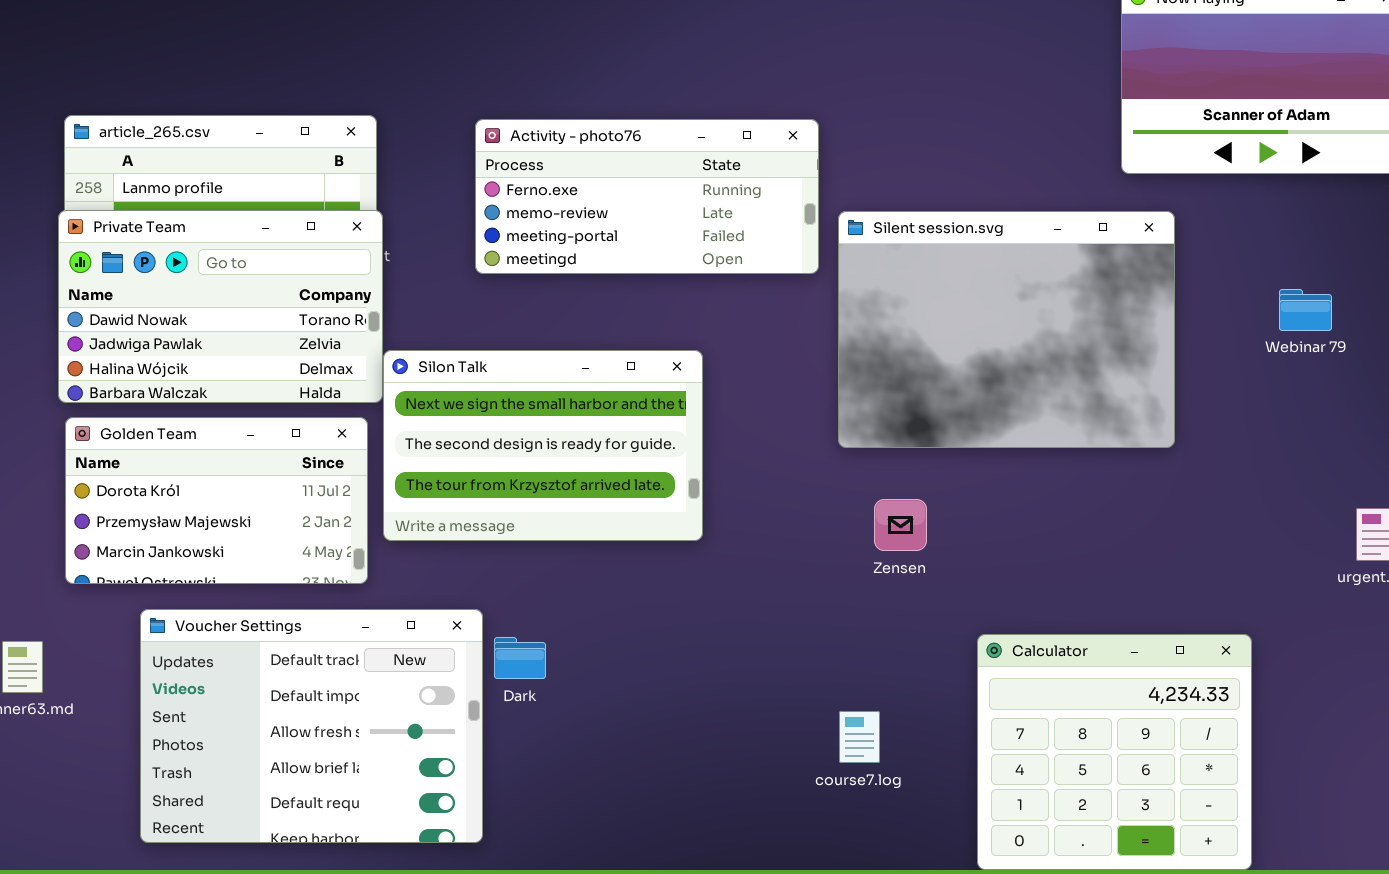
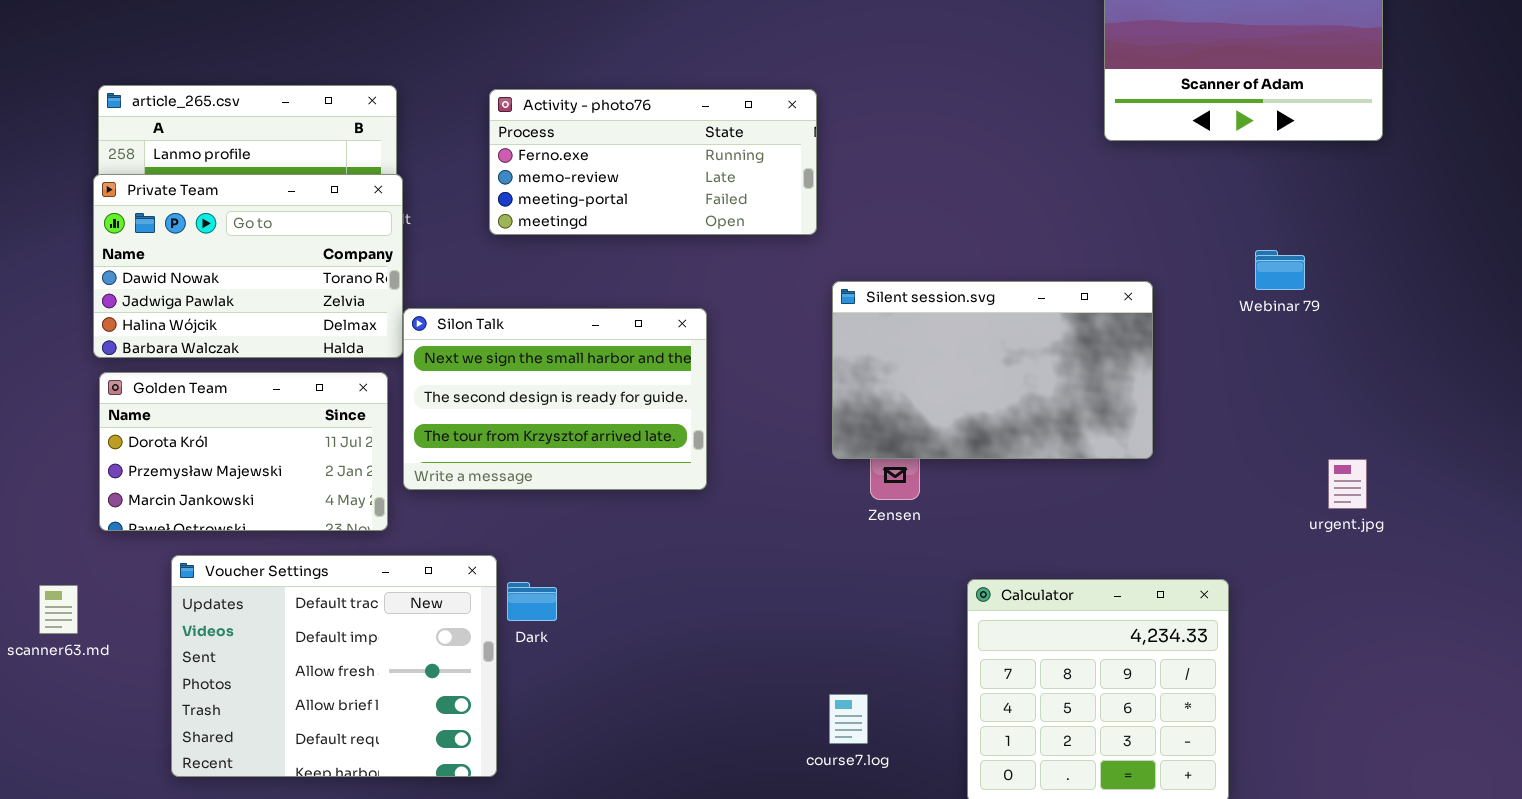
Silent session.svg: [838,211,1175,448] -> [832,281,1153,459], moved, resized
course7.log: [839,711,880,763] -> [829,694,868,744], moved

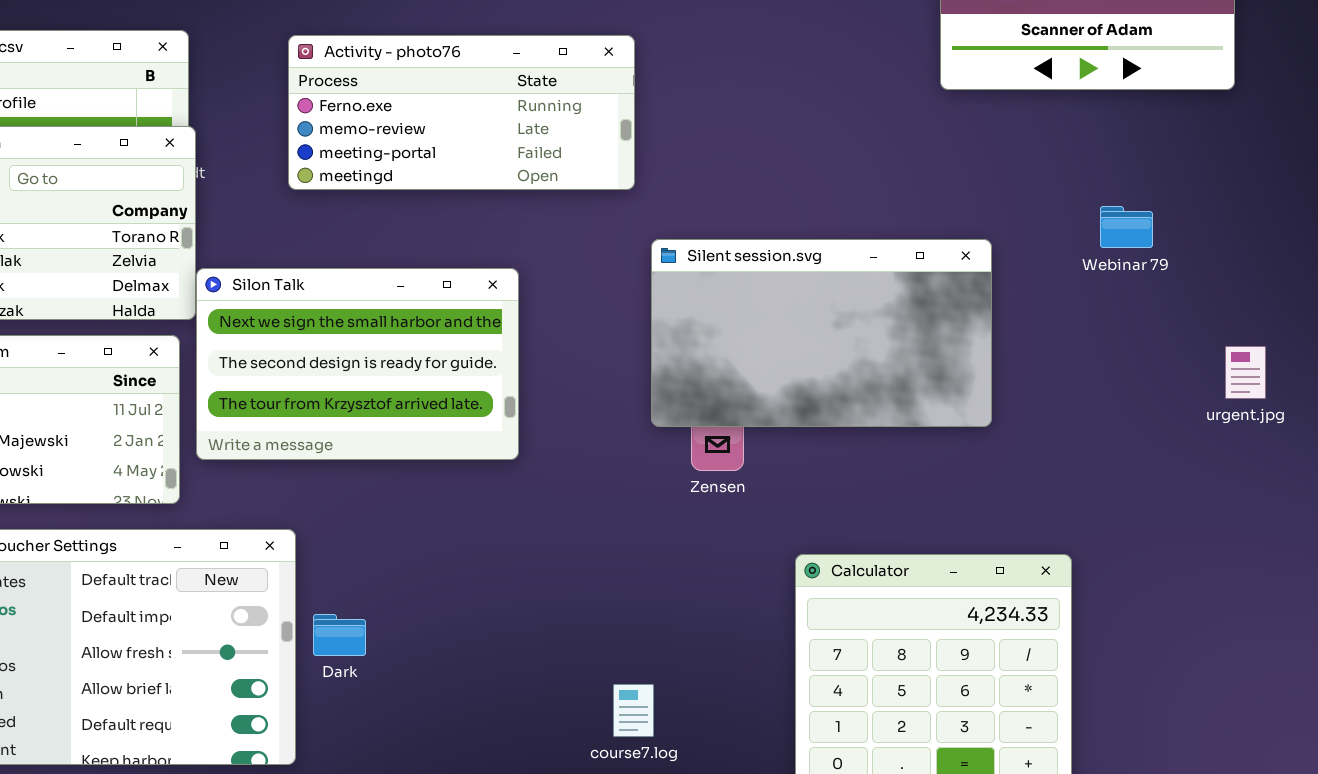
urgent.jpg: [1328,459,1367,509] -> [1225,346,1266,399], moved
Dark: [507,582,557,621] -> [313,614,366,656], moved
course7.log: [829,694,868,744] -> [613,684,654,737], moved

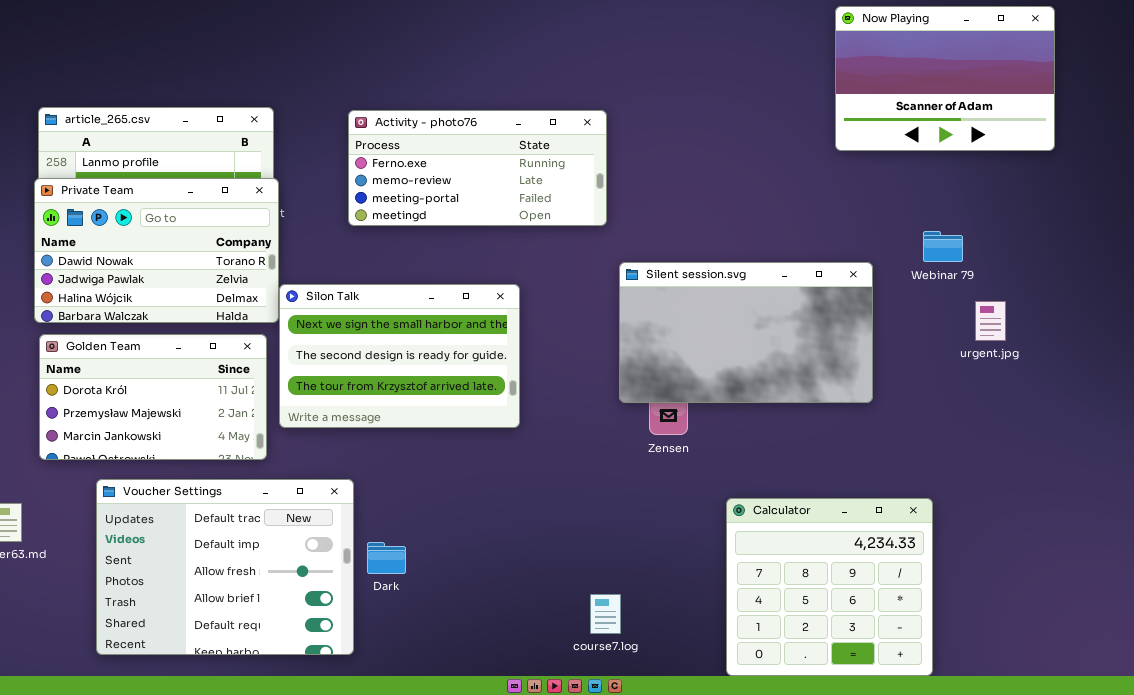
Webinar 79: [1100,206,1153,248] -> [923,231,963,262], moved
urgent.jpg: [1225,346,1266,399] -> [975,301,1006,341], moved

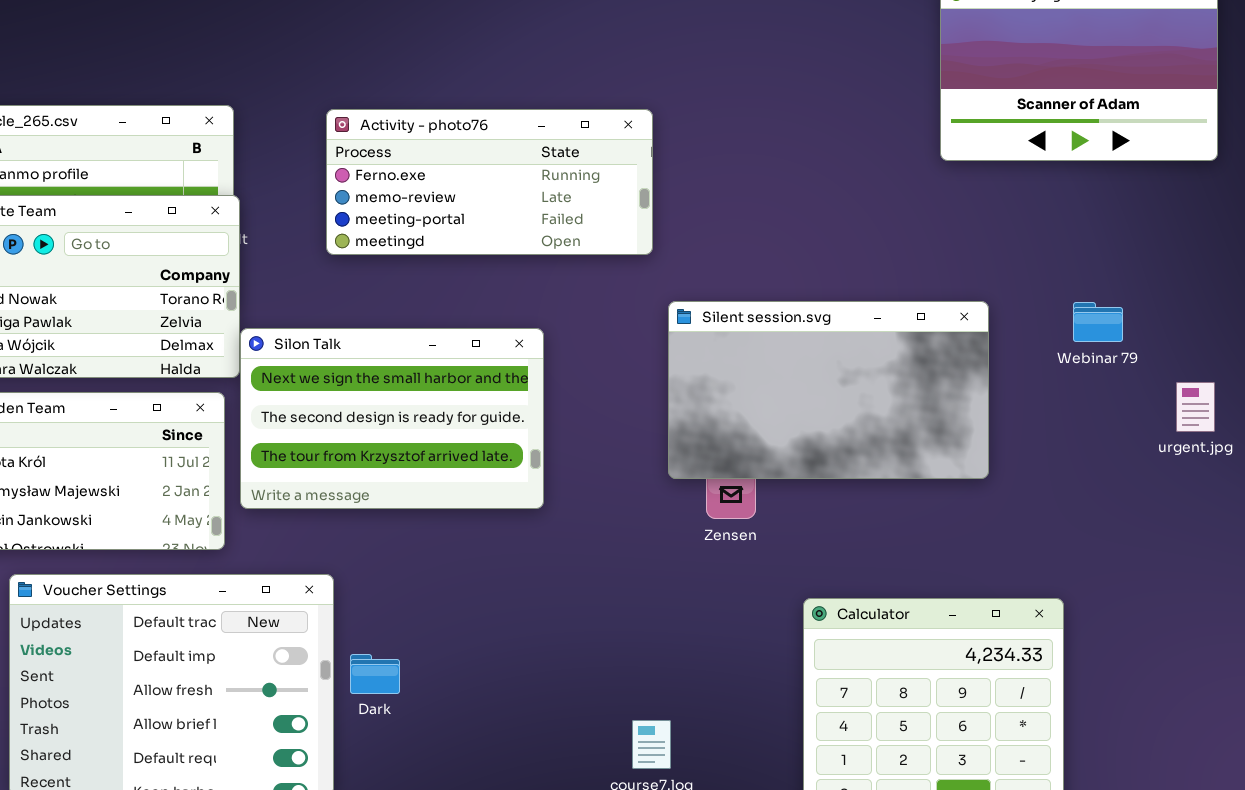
Webinar 79: [923,231,963,262] -> [1073,302,1123,342], moved
urgent.jpg: [975,301,1006,341] -> [1176,382,1215,432], moved

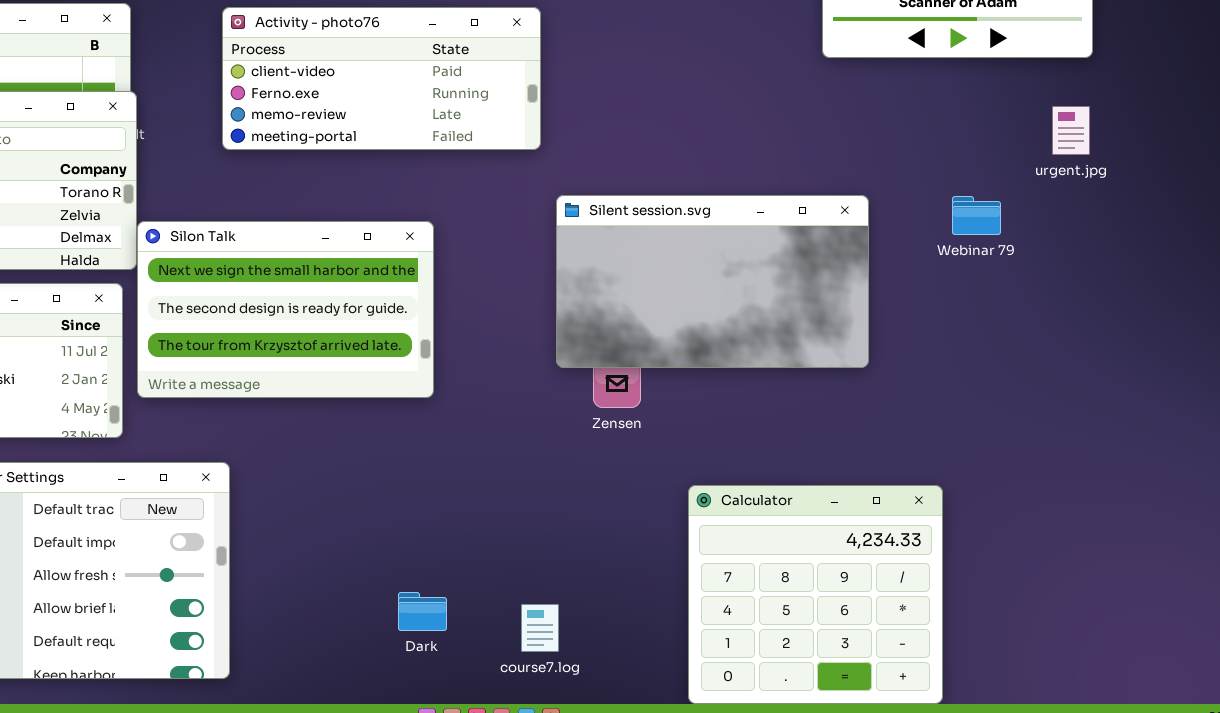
Activity - photo76: [326,109,653,255] -> [222,7,541,150], scrolled up 1 row
urgent.jpg: [1176,382,1215,432] -> [1052,106,1090,155], moved
Dark: [350,654,400,694] -> [398,592,447,631], moved

